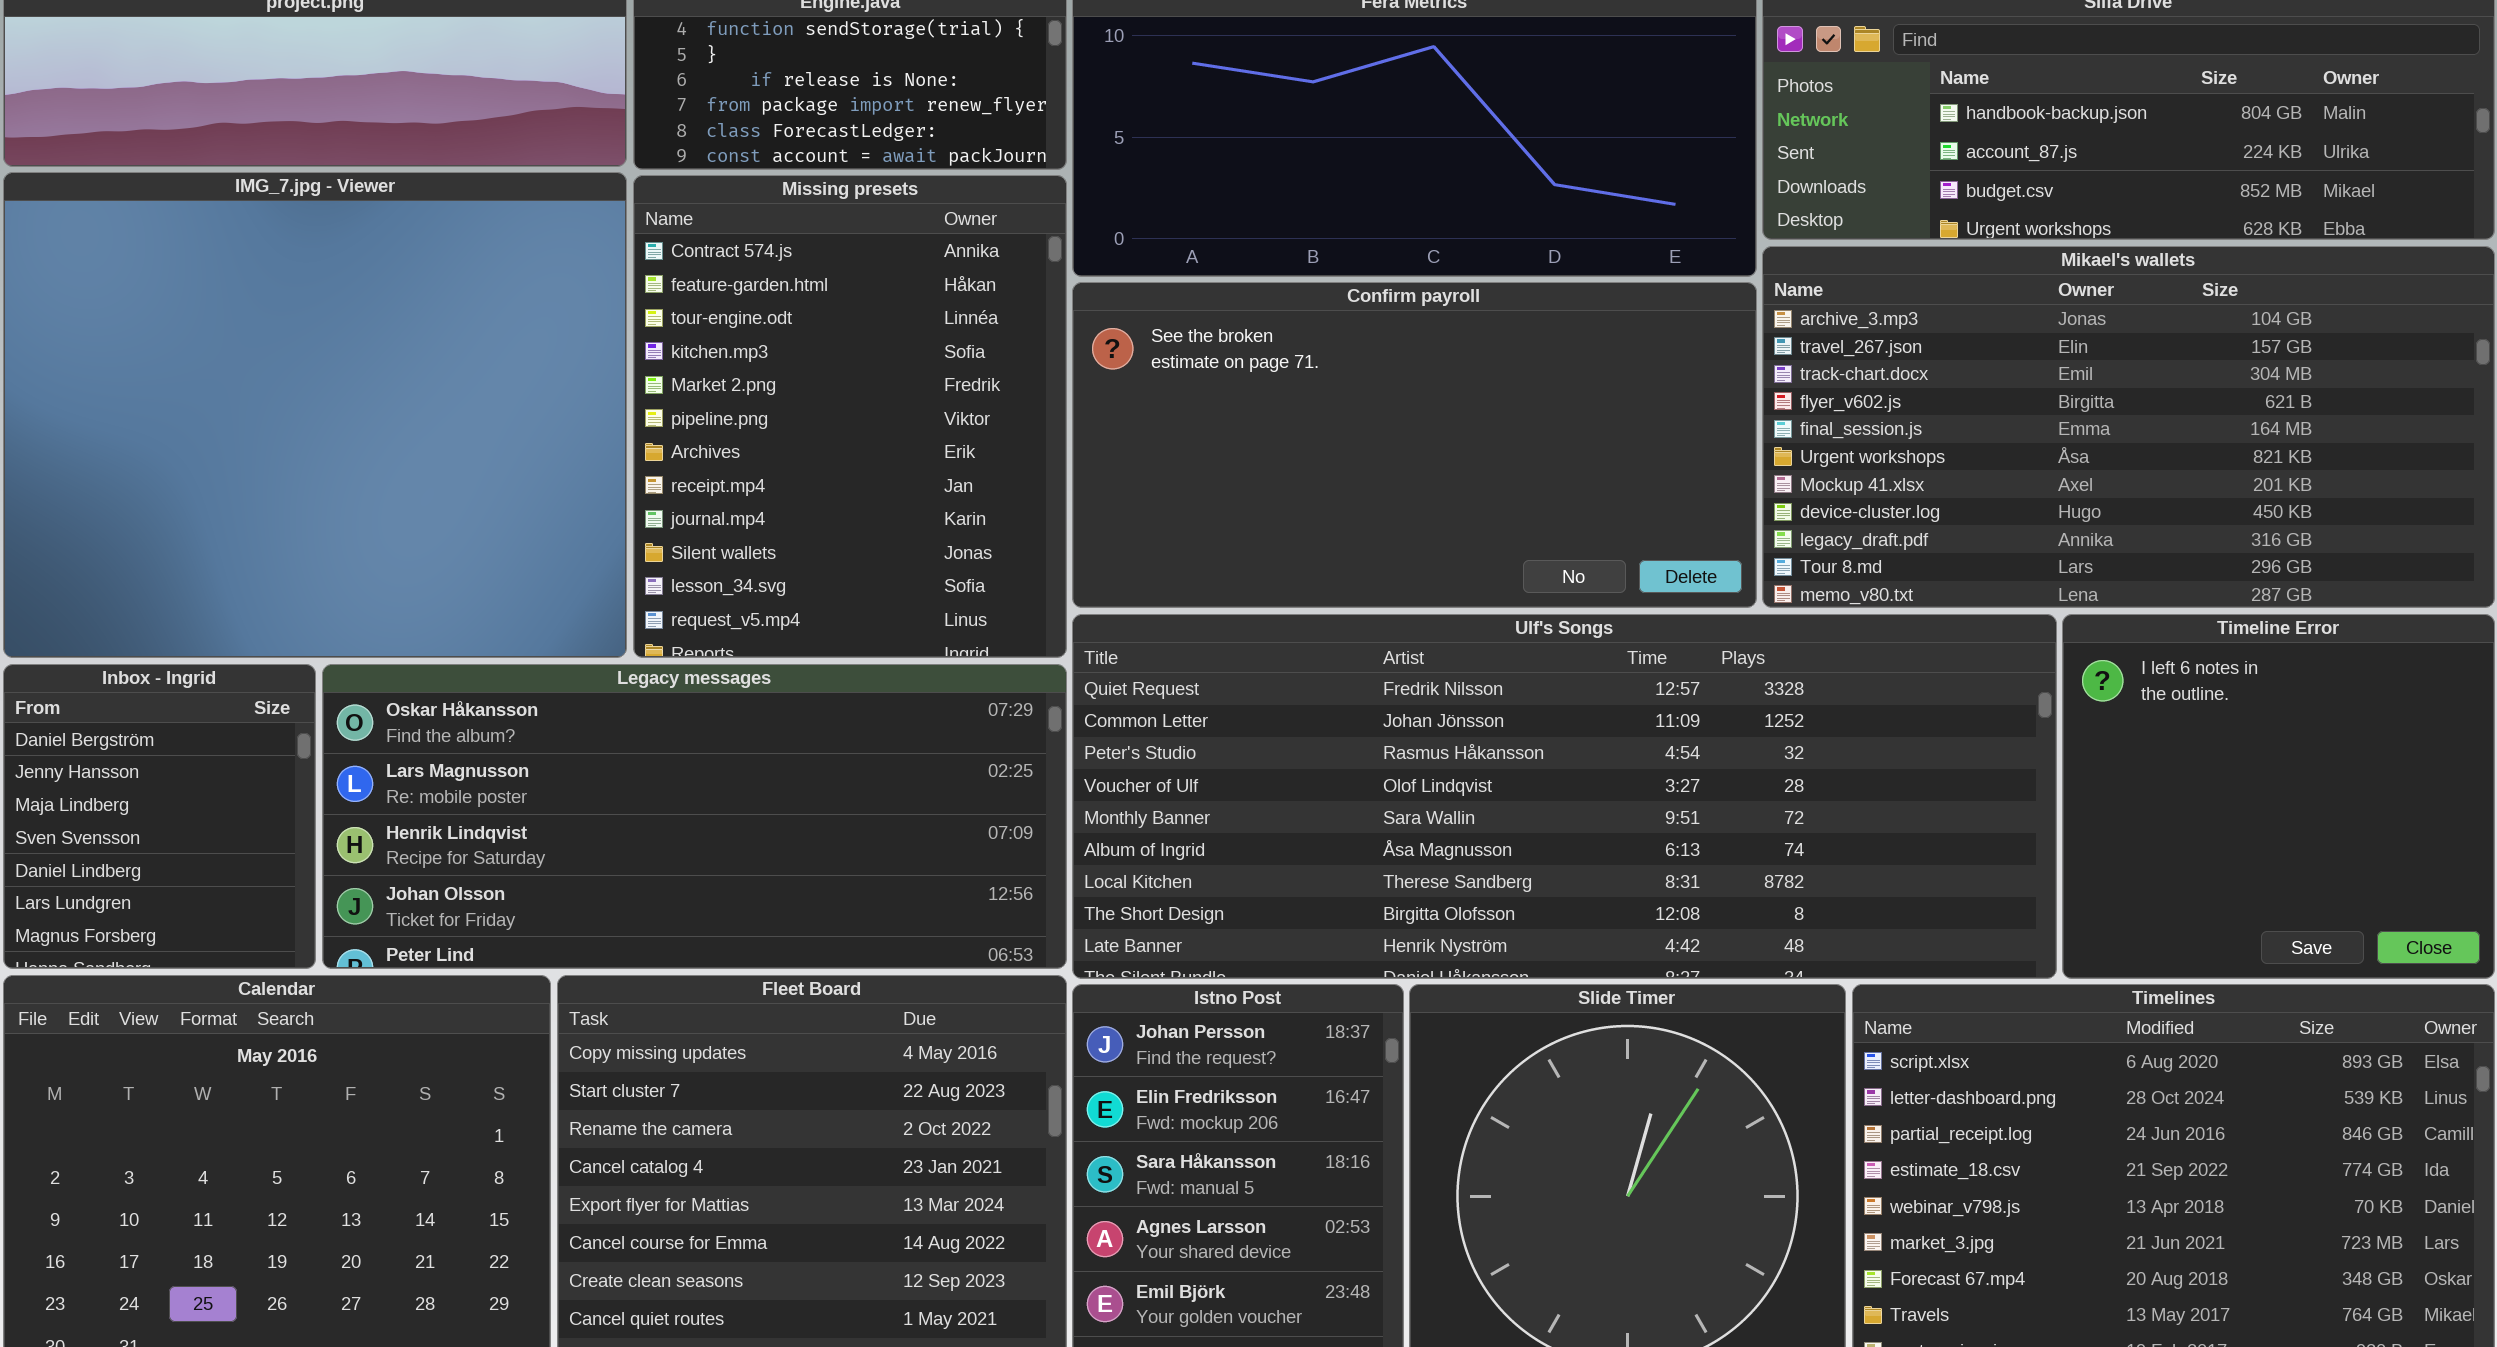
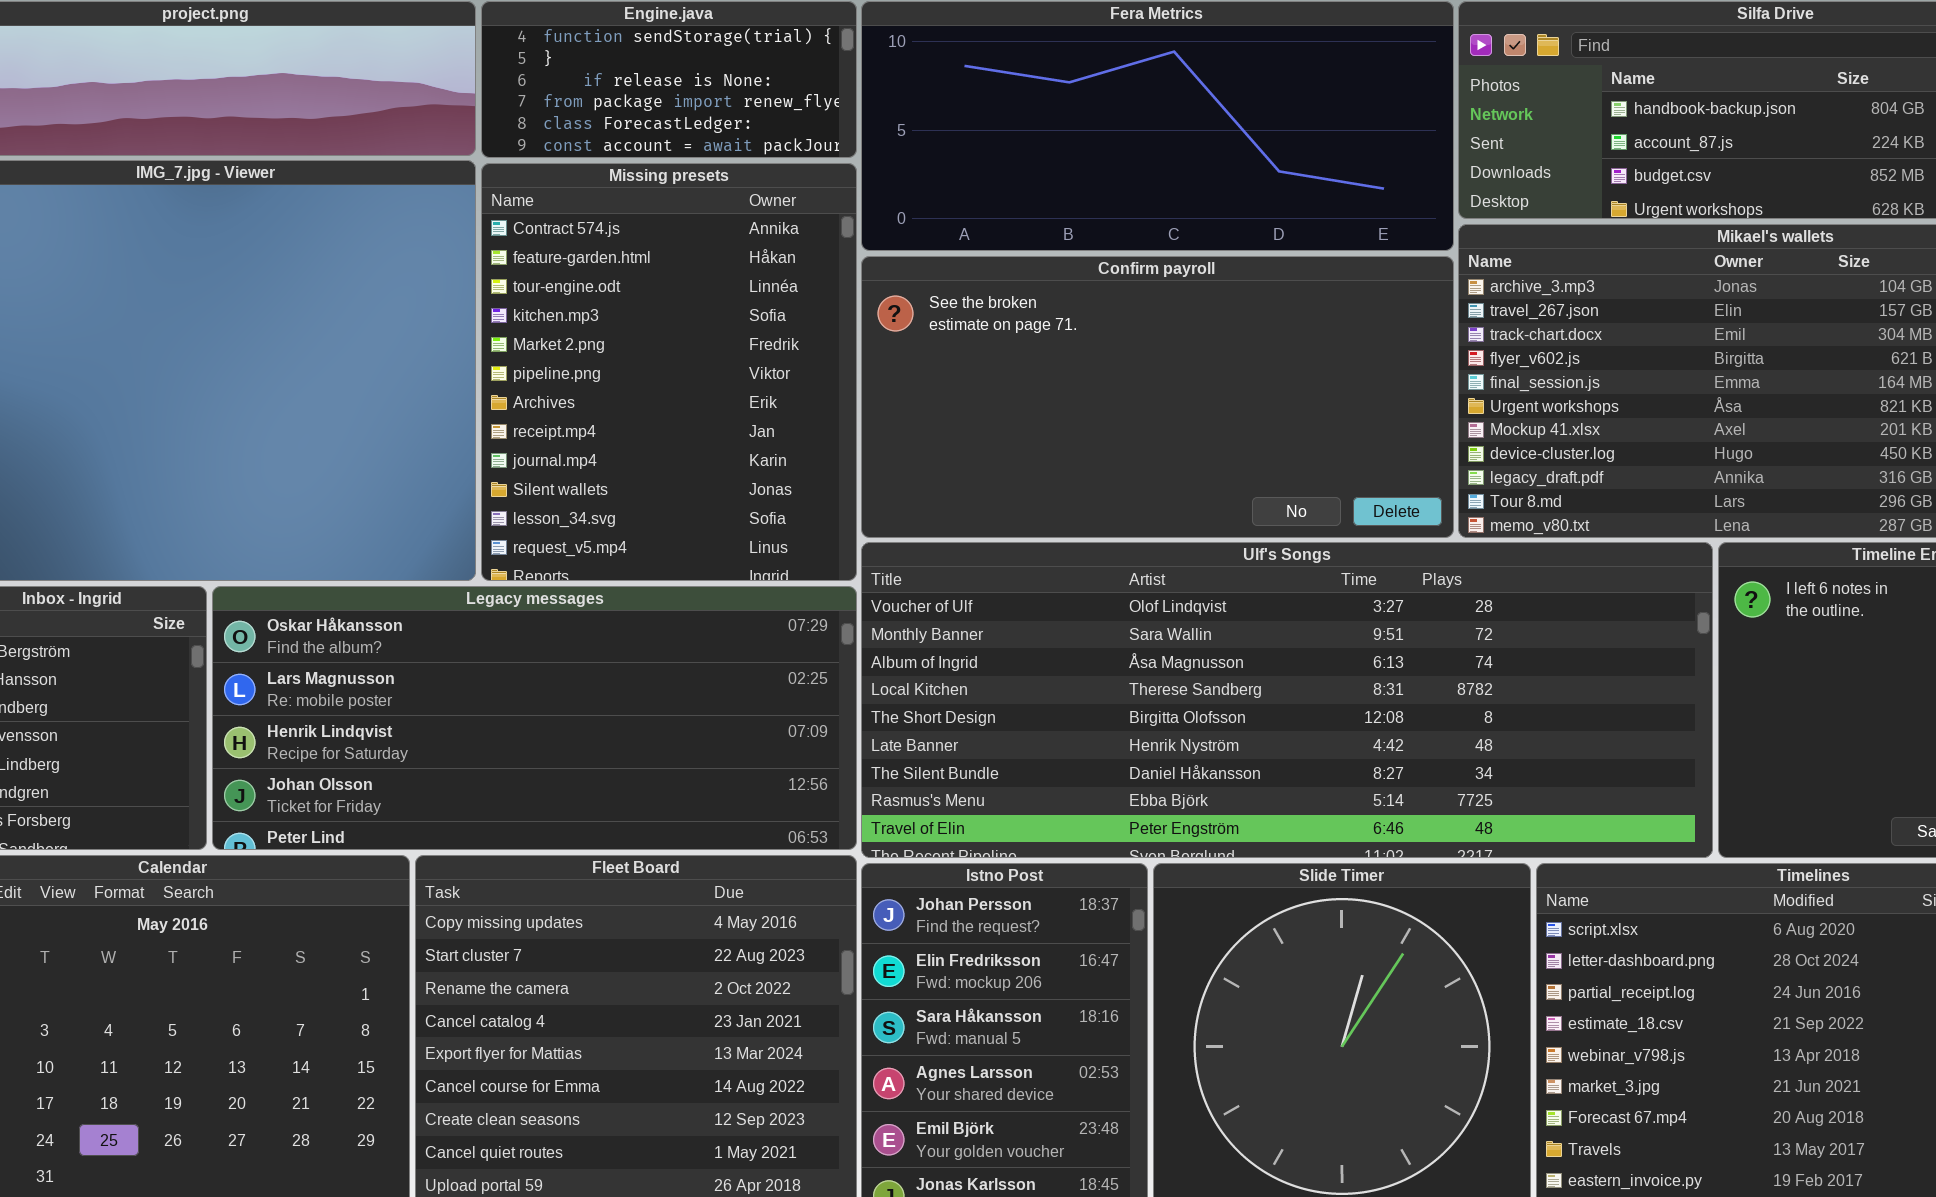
Ulf's Songs: [1072,614,2057,979] -> [861,542,1713,858], scrolled down 3 rows

